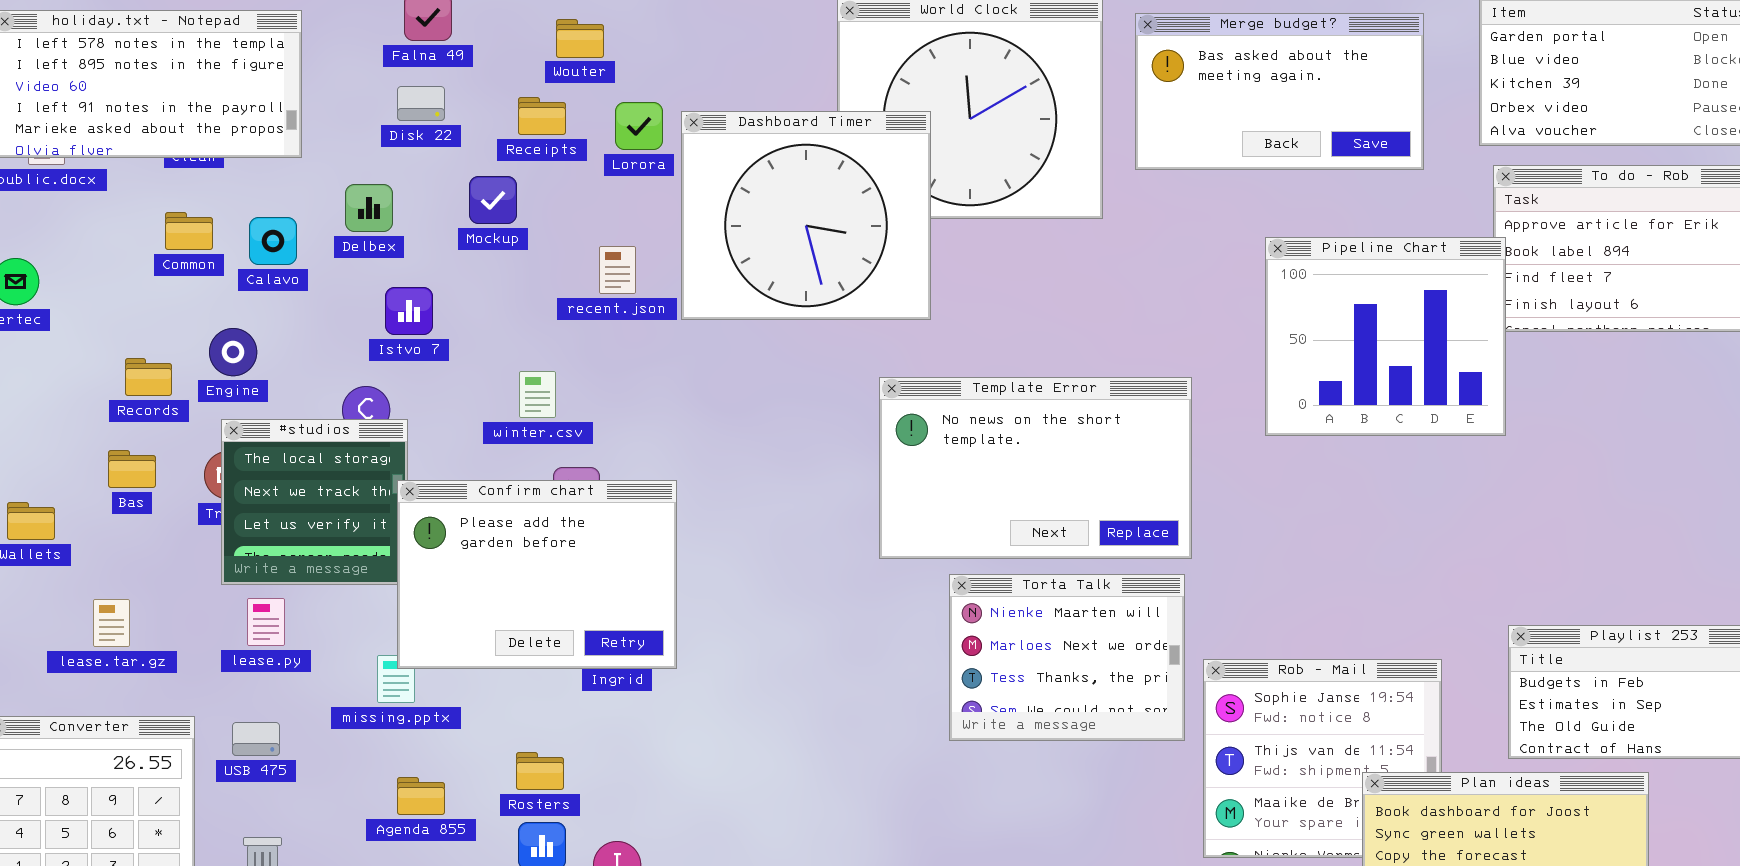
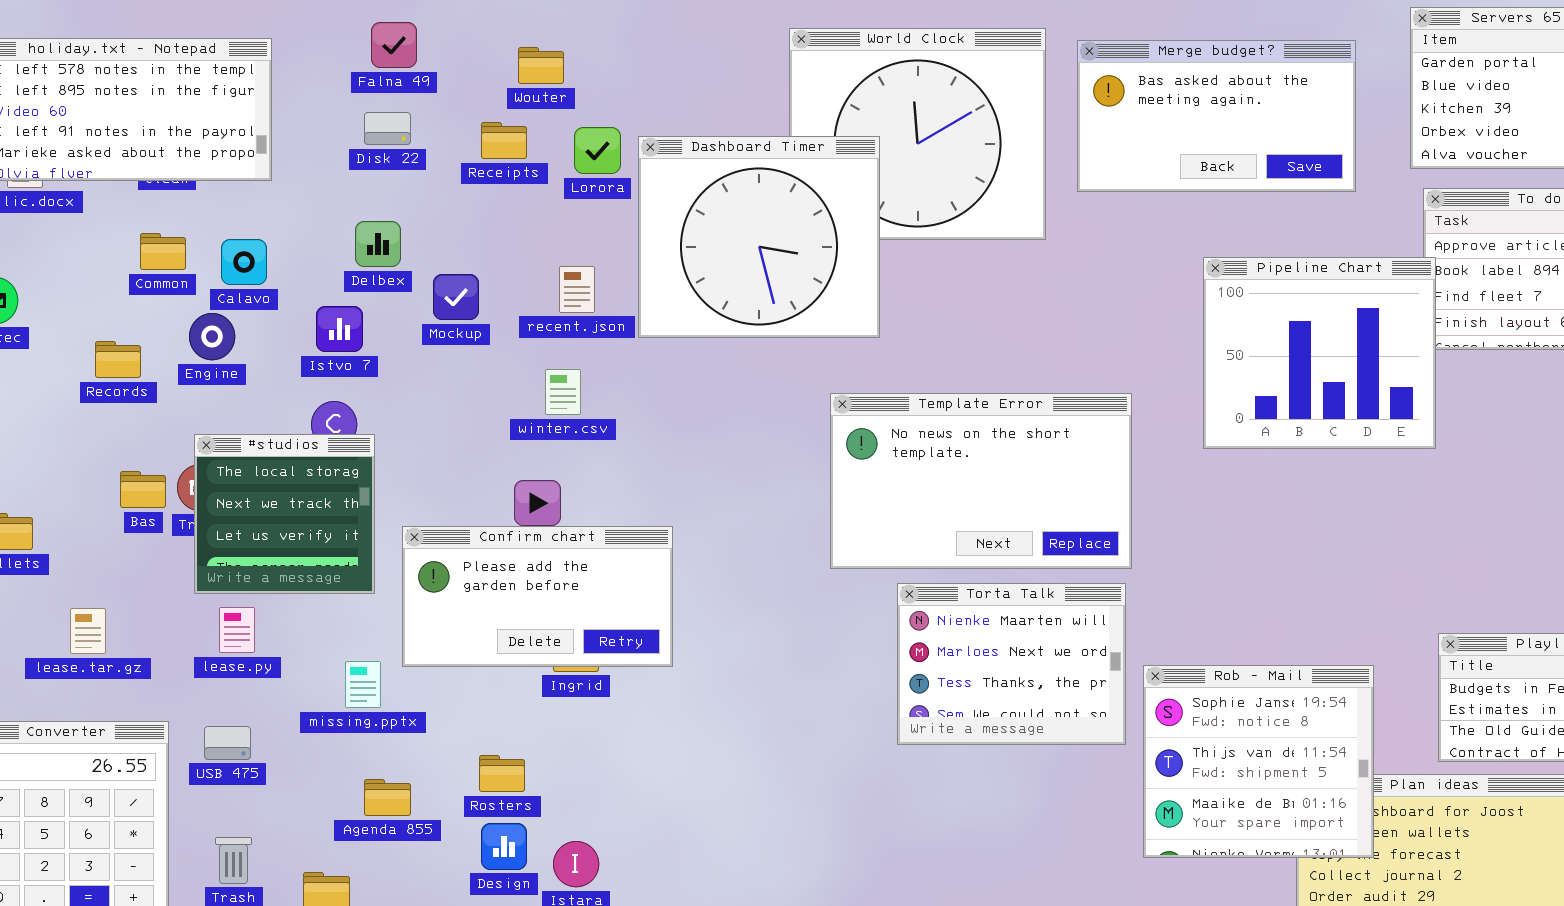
Mockup: [469,176,517,224] -> [433,274,479,320], moved
Delbex: [345,184,393,232] -> [355,221,401,267], moved
Istvo 7: [385,287,433,335] -> [316,306,363,352], moved
Engine: [209,328,257,376] -> [189,313,235,360], moved
Records: [125,358,172,396] -> [95,341,141,378], moved
winter.csv: [519,371,556,418] -> [545,369,581,415], moved
Bas: [108,450,156,488] -> [120,471,166,508], moved
Confirm chart: [397,480,677,669] -> [402,526,673,667], moved, resized
Rob - Mail: [1203,659,1442,858] -> [1143,665,1374,858], raised

